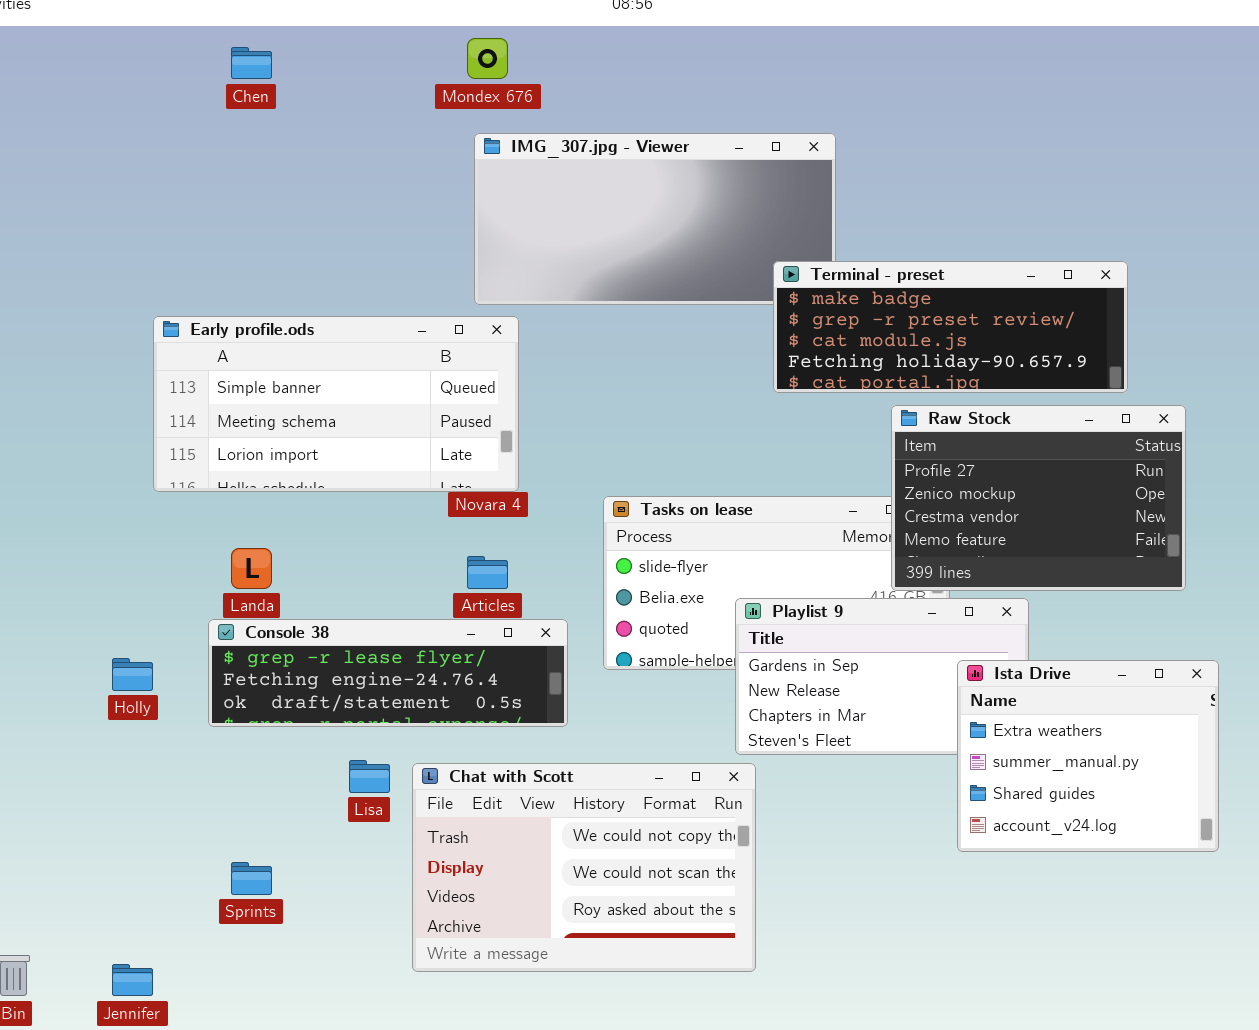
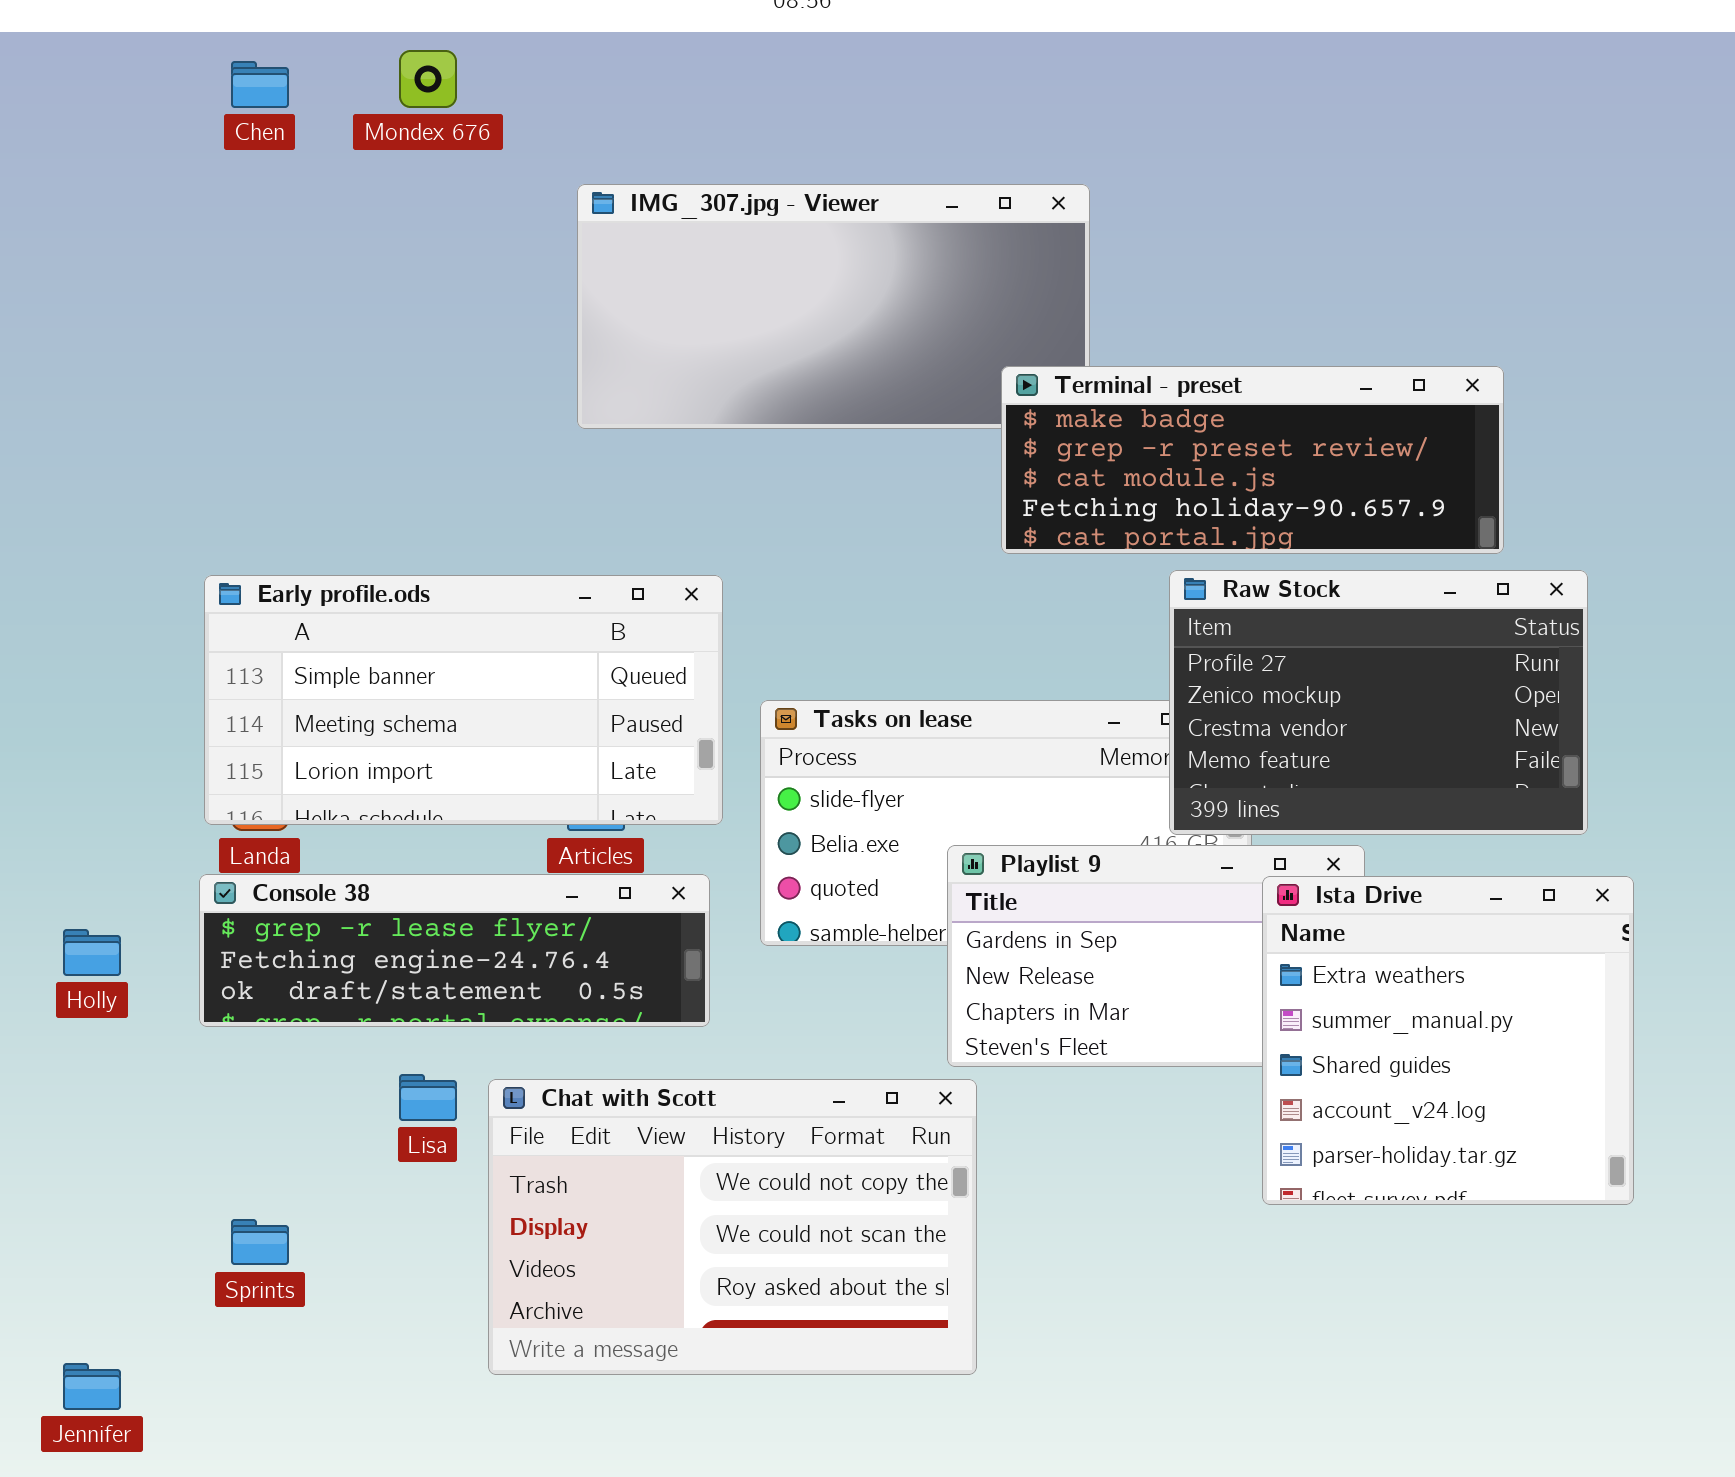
Mondex 676: [467,38,508,79] -> [399,50,457,108], moved
Early profile.ods: [153,316,519,492] -> [204,575,723,825], moved
Ista Drive: [957,660,1219,852] -> [1262,876,1634,1205], resized

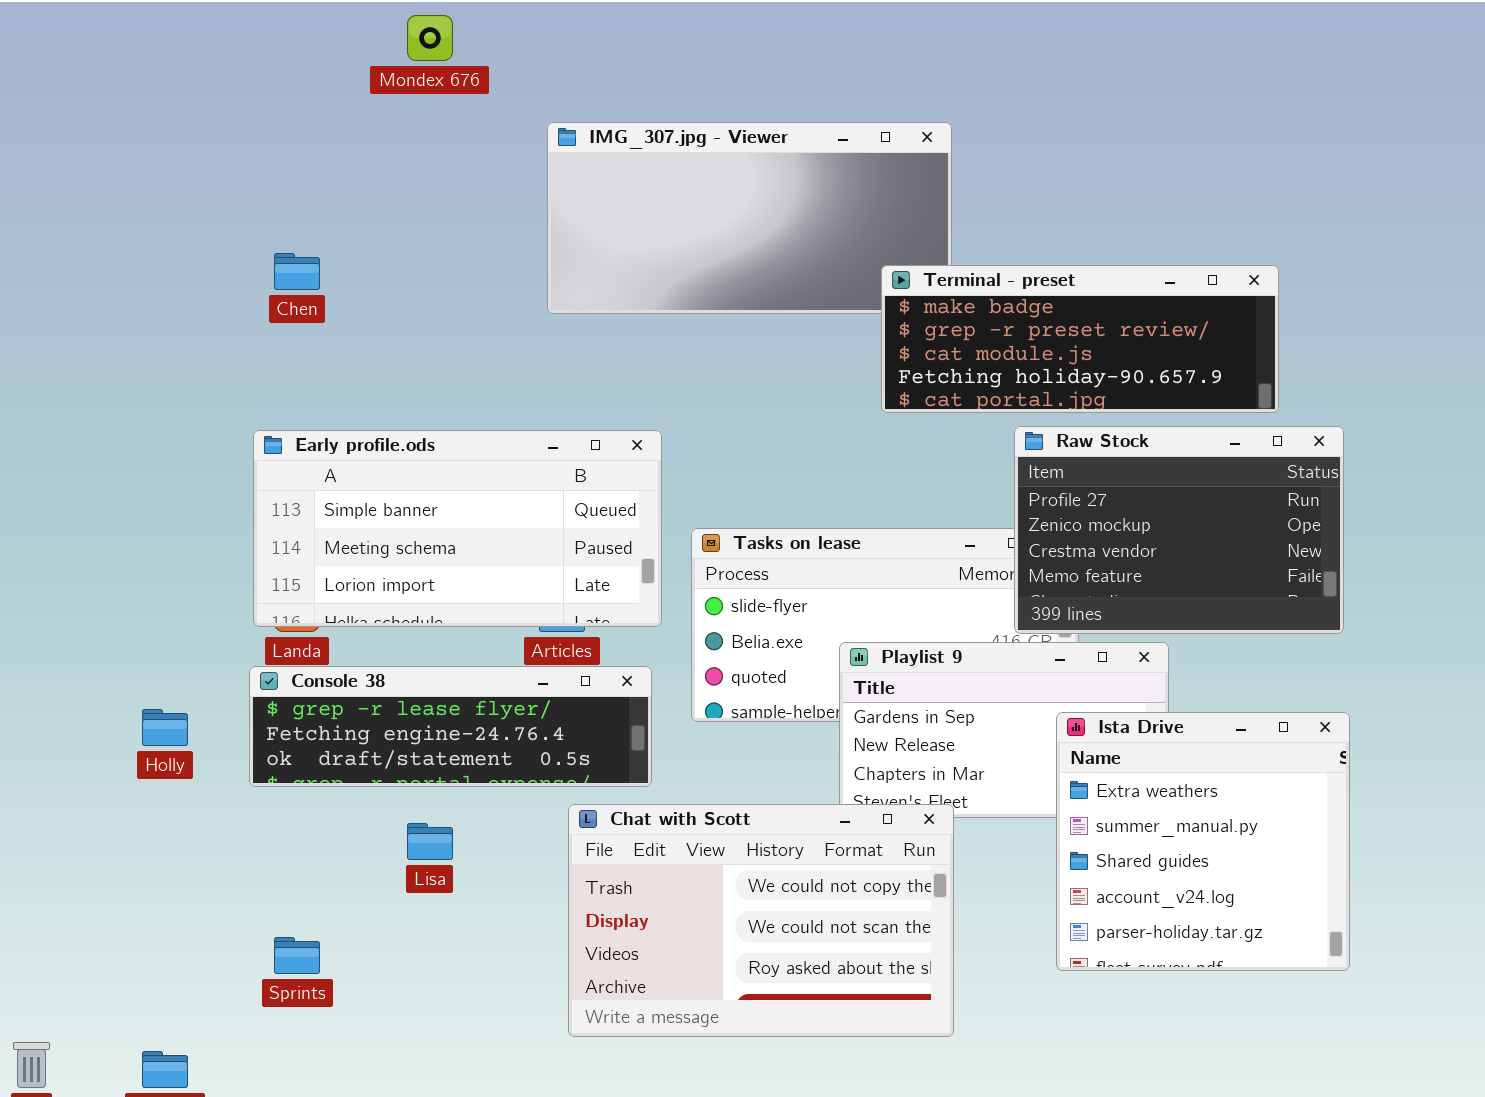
Chen: [231,61,289,108] -> [274,253,320,290], moved
Ista Drive: [1262,876,1634,1205] -> [1056,712,1350,971], moved
Chat with Scott: [488,1079,977,1375] -> [568,804,954,1037], moved

